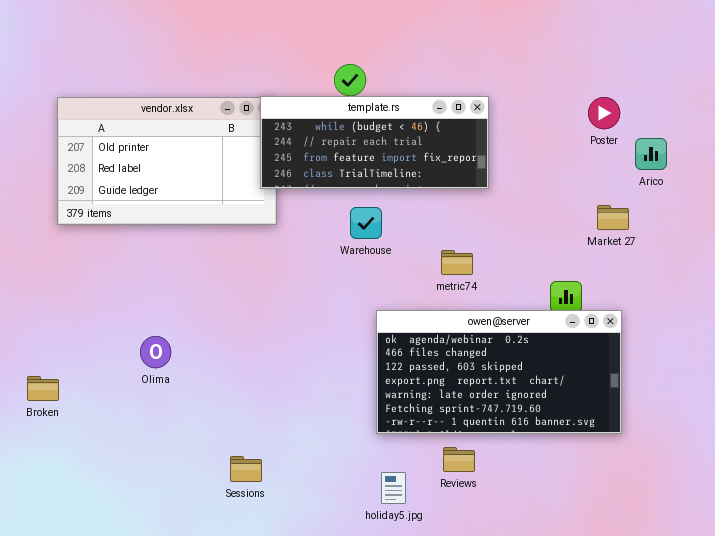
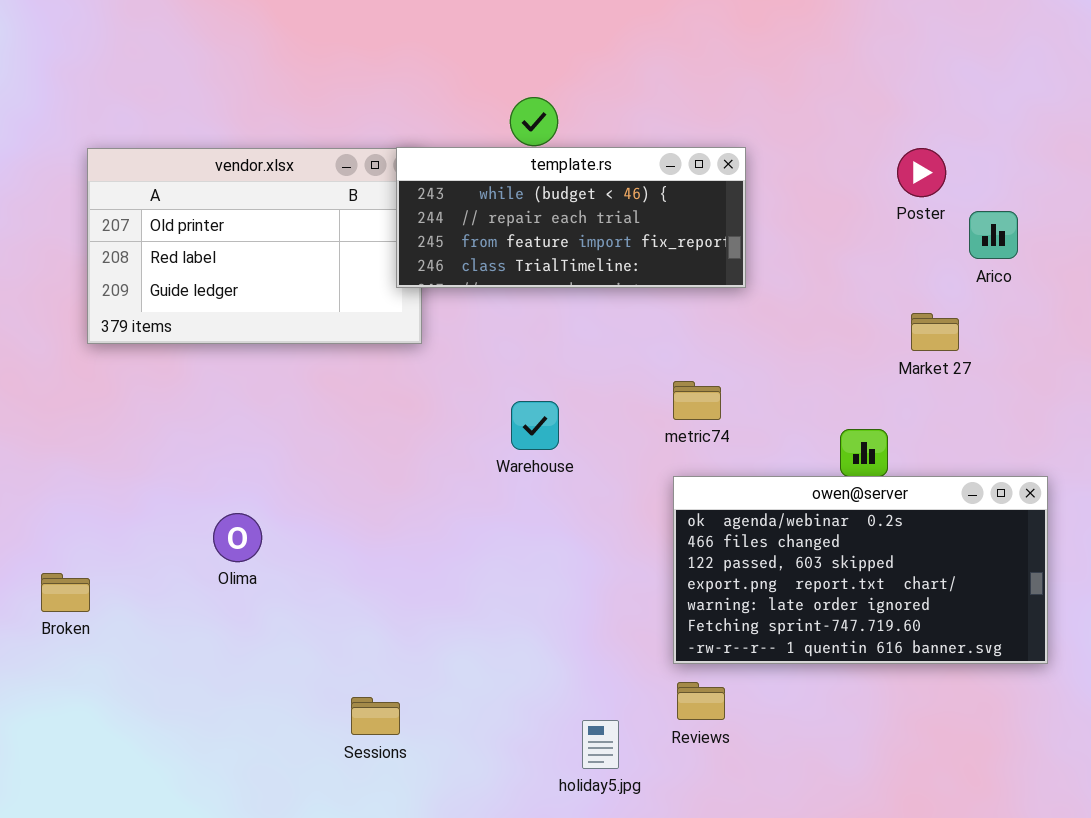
Warehouse: [350,207,382,239] -> [511,401,559,450], moved
owen@server: [376,310,622,434] -> [673,476,1048,664], moved

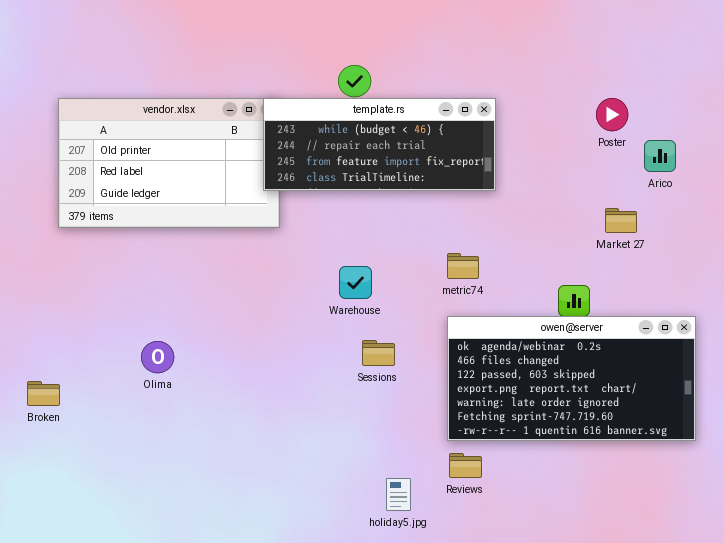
Sessions: [351,697,400,735] -> [362,340,395,366], moved

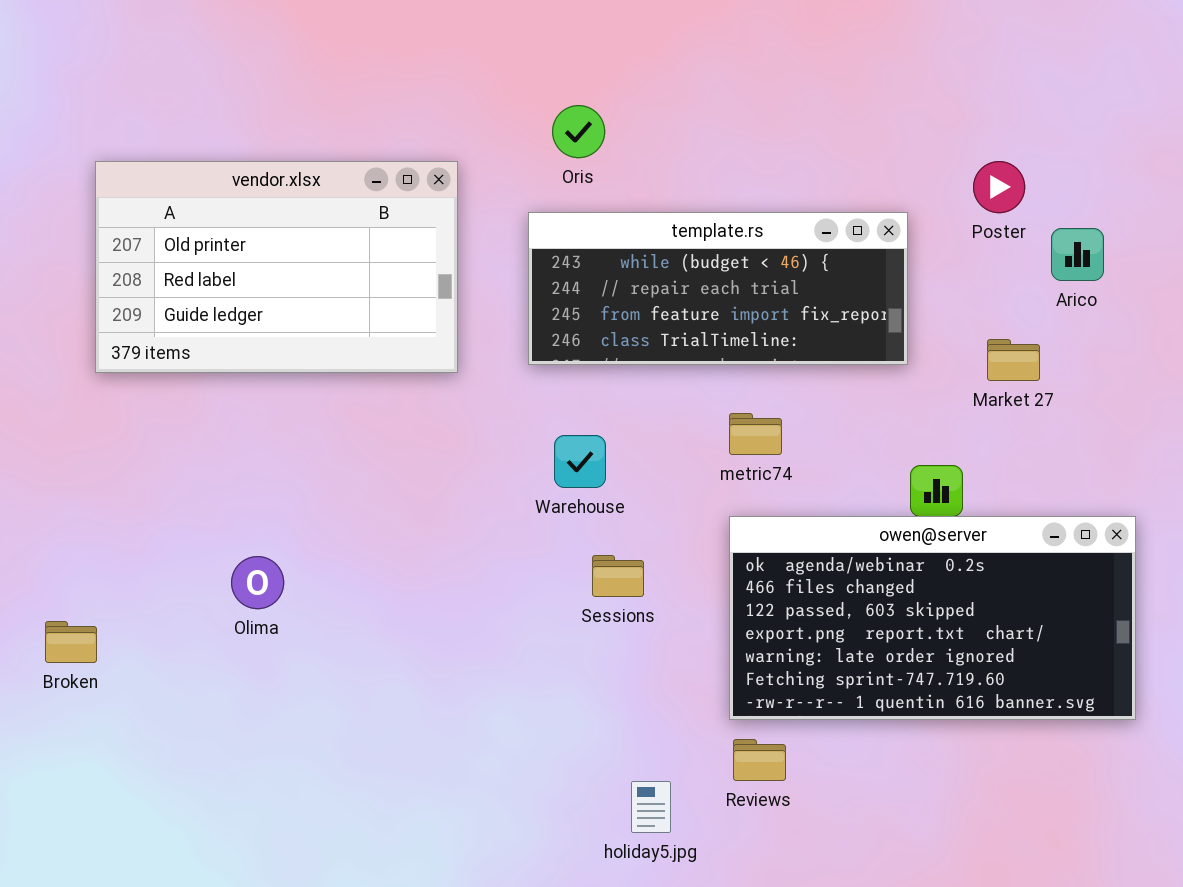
template.rs: [263,98,496,191] -> [528,212,908,365], moved

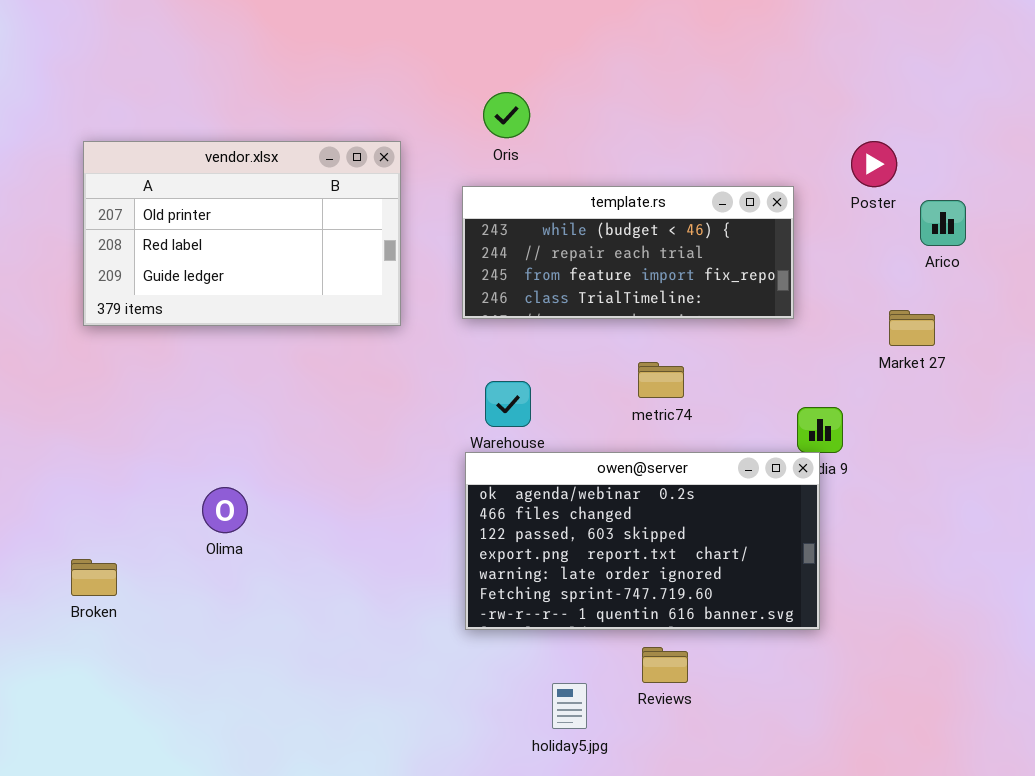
Market 27: [987,339,1040,381] -> [889,310,935,346], moved
owen@server: [729,516,1136,720] -> [465,452,820,630], moved
Broken: [45,621,97,663] -> [71,559,117,596], moved

